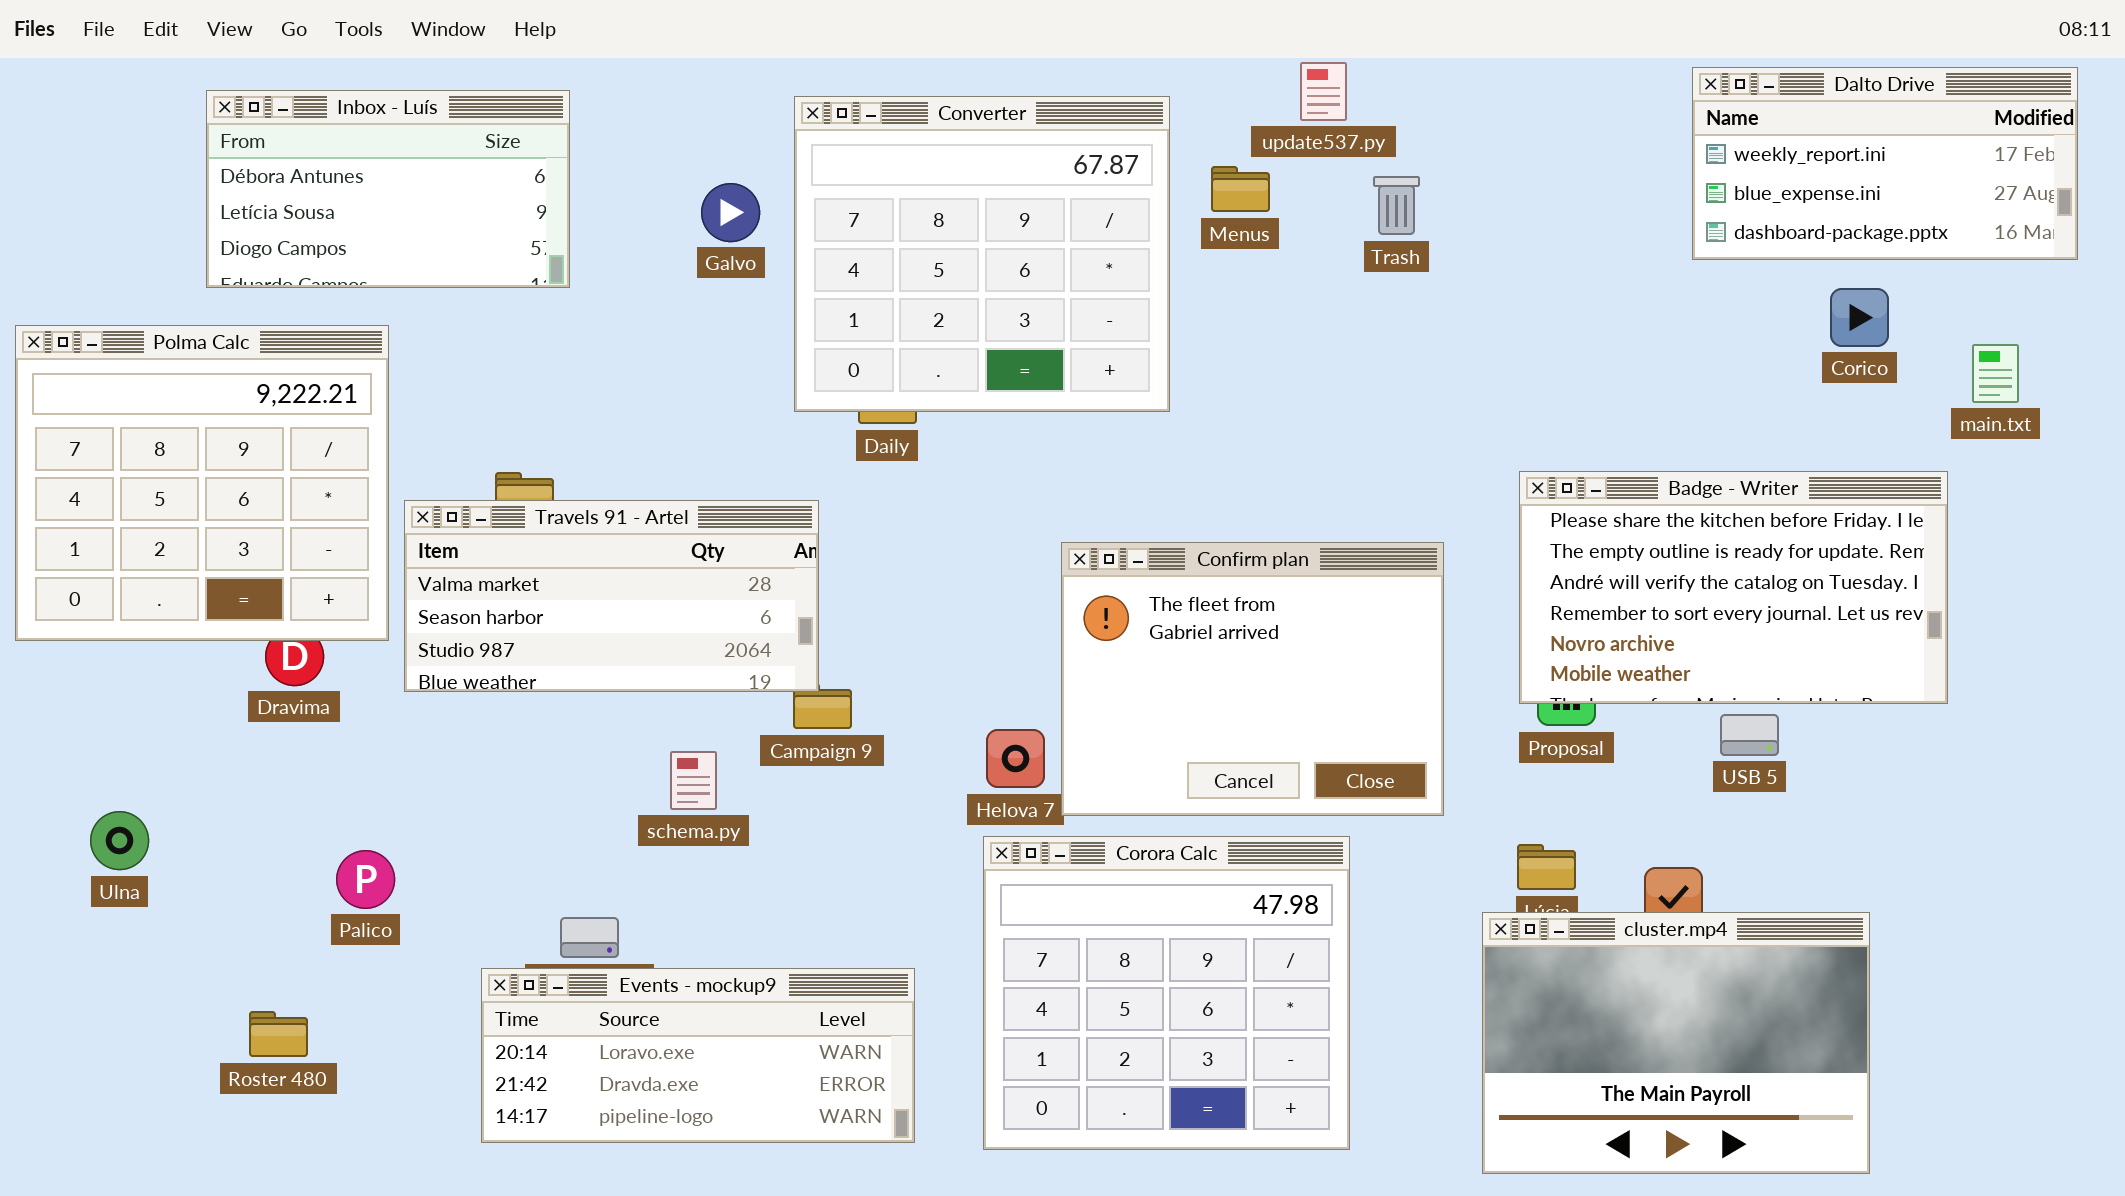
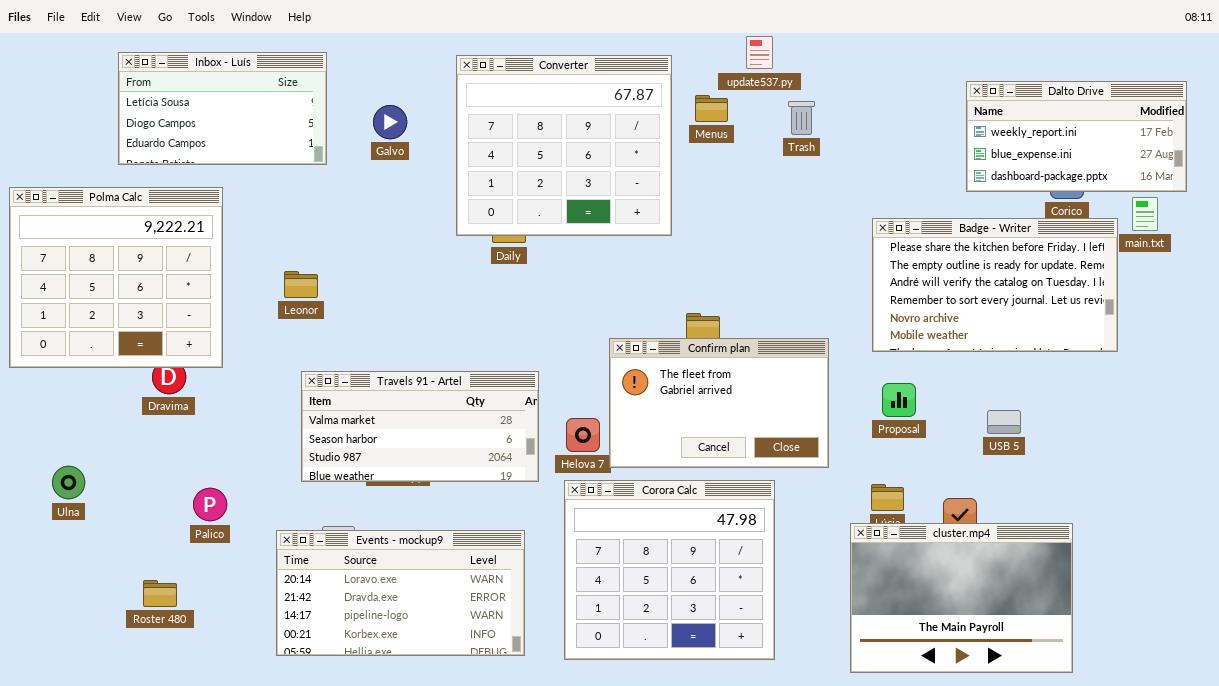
Dalto Drive: [1692,67,2078,260] -> [966,81,1187,192], moved
Inbox - Luís: [206,90,570,288] -> [118,52,327,165], scrolled down 1 row
Galvo: [701,183,760,242] -> [373,105,407,139], moved
Badge - Writer: [1519,471,1948,704] -> [872,218,1118,352], moved
Travels 91 - Artel: [404,500,819,692] -> [301,371,539,482], moved
Confirm plan: [1061,542,1444,816] -> [609,338,829,468], resized
Events - mockup9: [481,968,915,1143] -> [276,530,525,656], resized

